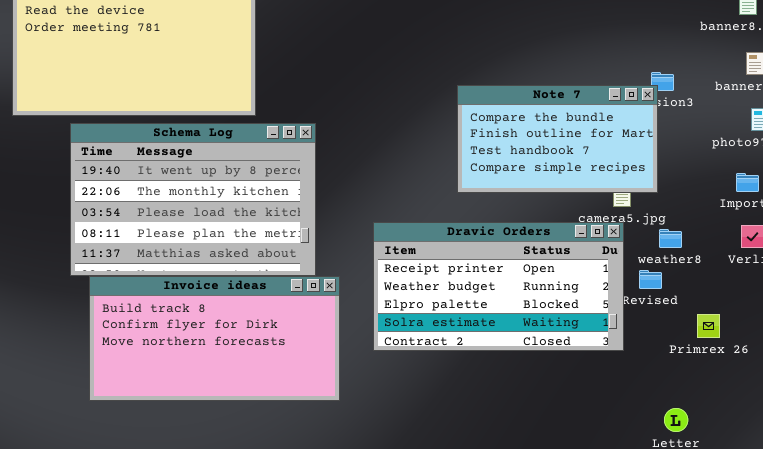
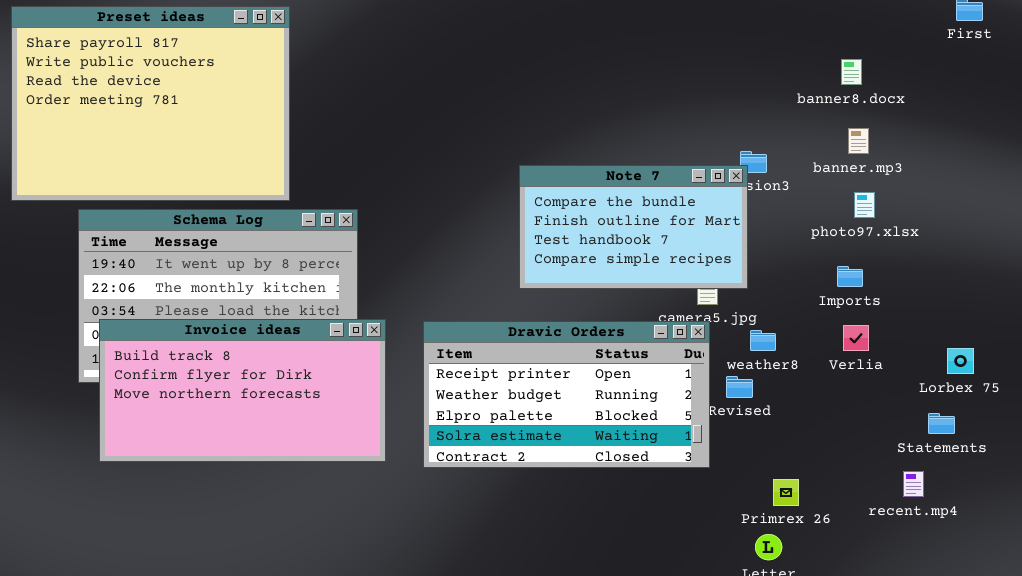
Invoice ideas: [89,276,340,401] -> [99,319,386,462], moved
Primrex 26: [697,314,720,338] -> [773,479,799,506], moved

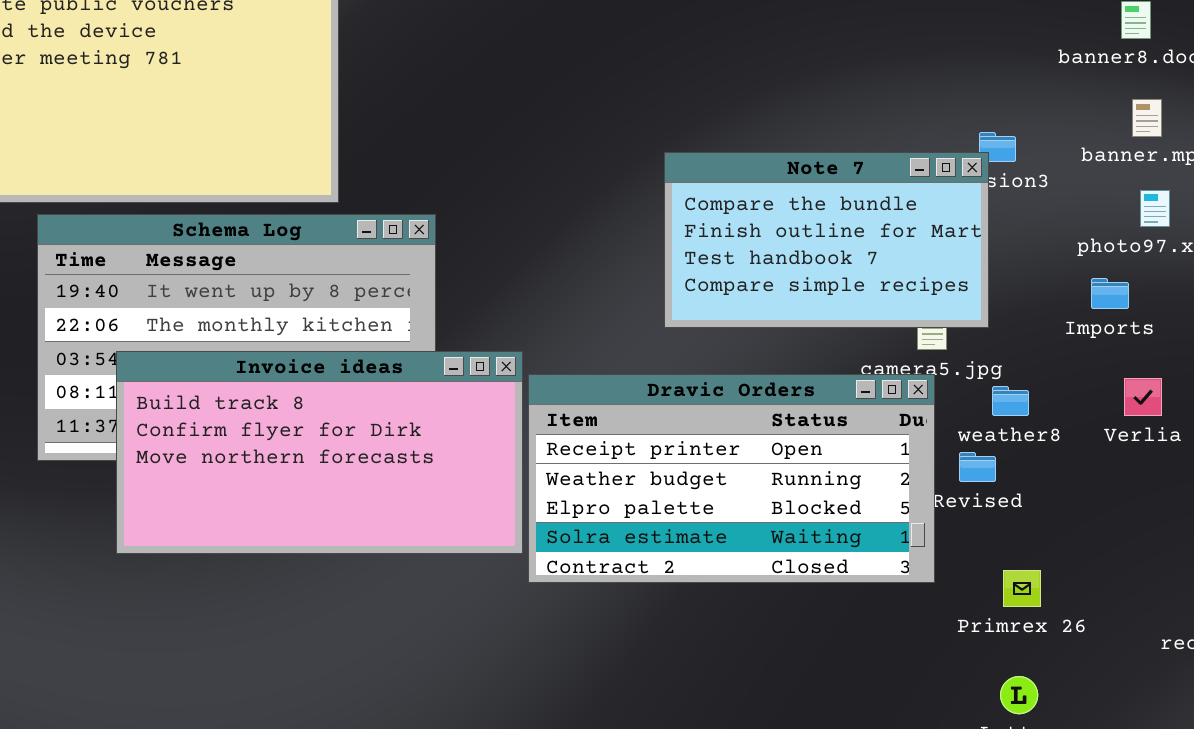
Imports: [837,266,863,287] -> [1091,278,1129,309], moved
Invoice ideas: [99,319,386,462] -> [116,351,523,554], moved
Primrex 26: [773,479,799,506] -> [1003,570,1041,607], moved

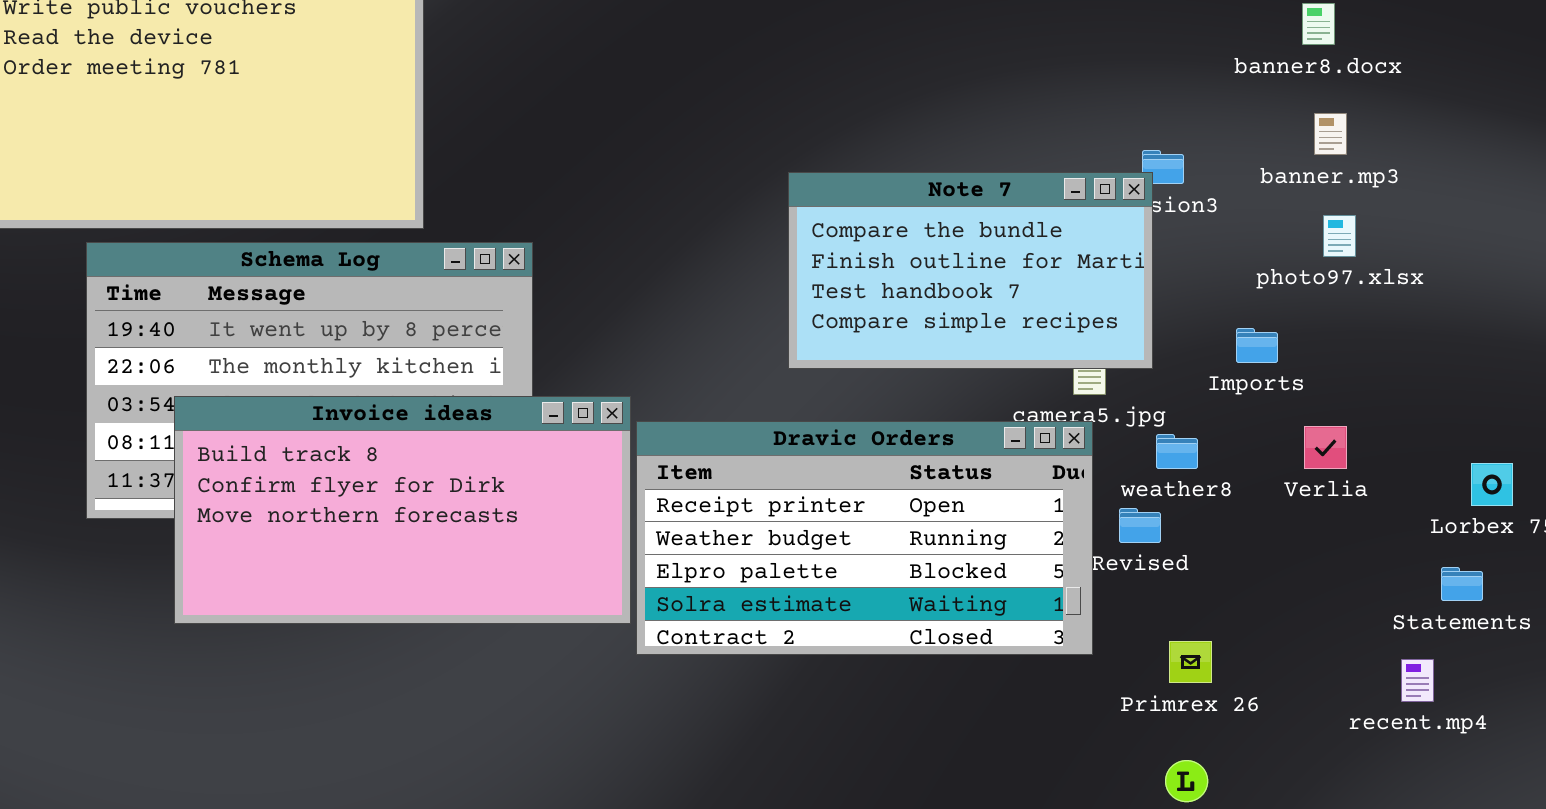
Imports: [1091,278,1129,309] -> [1236,328,1278,363], moved

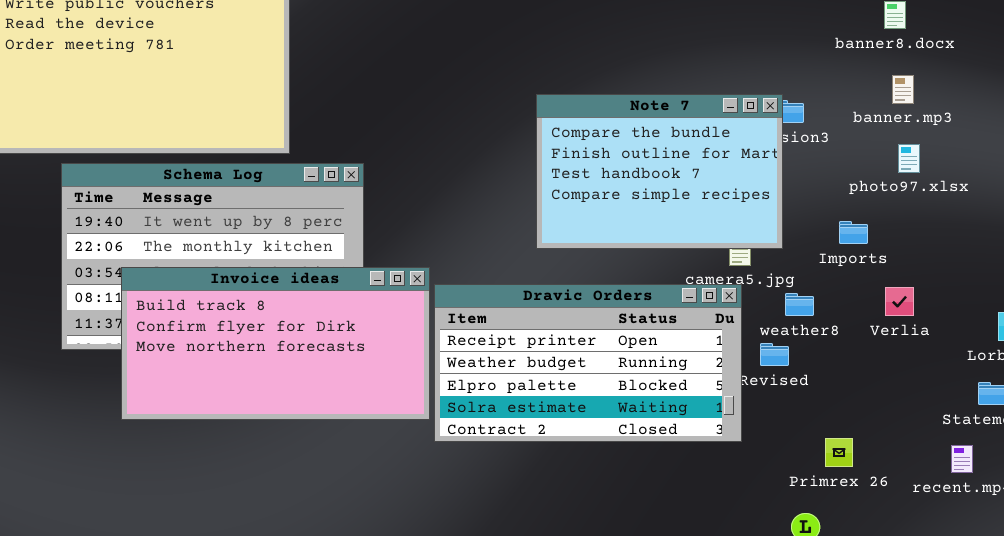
Note 7: [788,172,1153,369] -> [536,94,783,249], resized
Primrex 26: [1169,641,1212,683] -> [825,438,853,467], moved

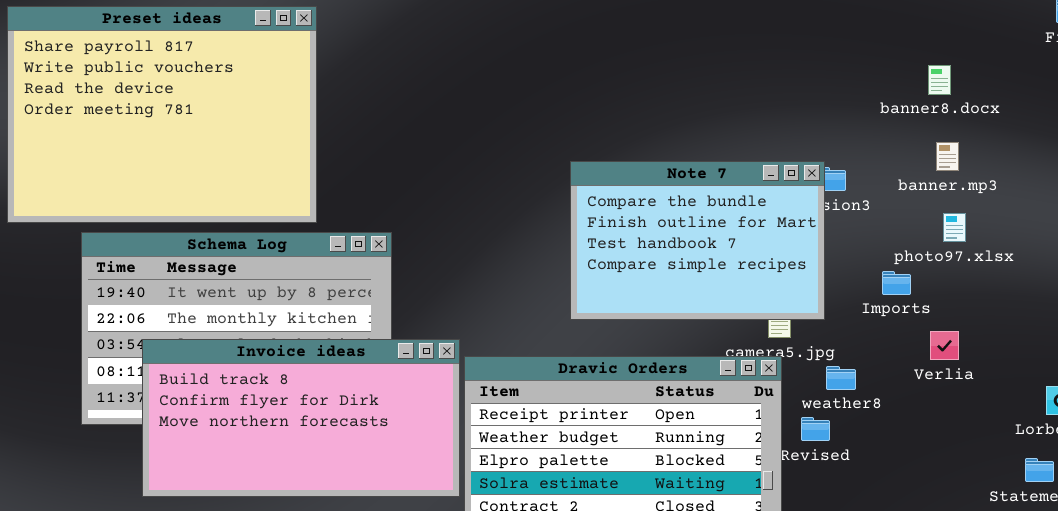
Imports: [839,221,868,244] -> [882,271,911,295], moved
Verlia: [885,287,914,316] -> [930,331,959,360], moved

